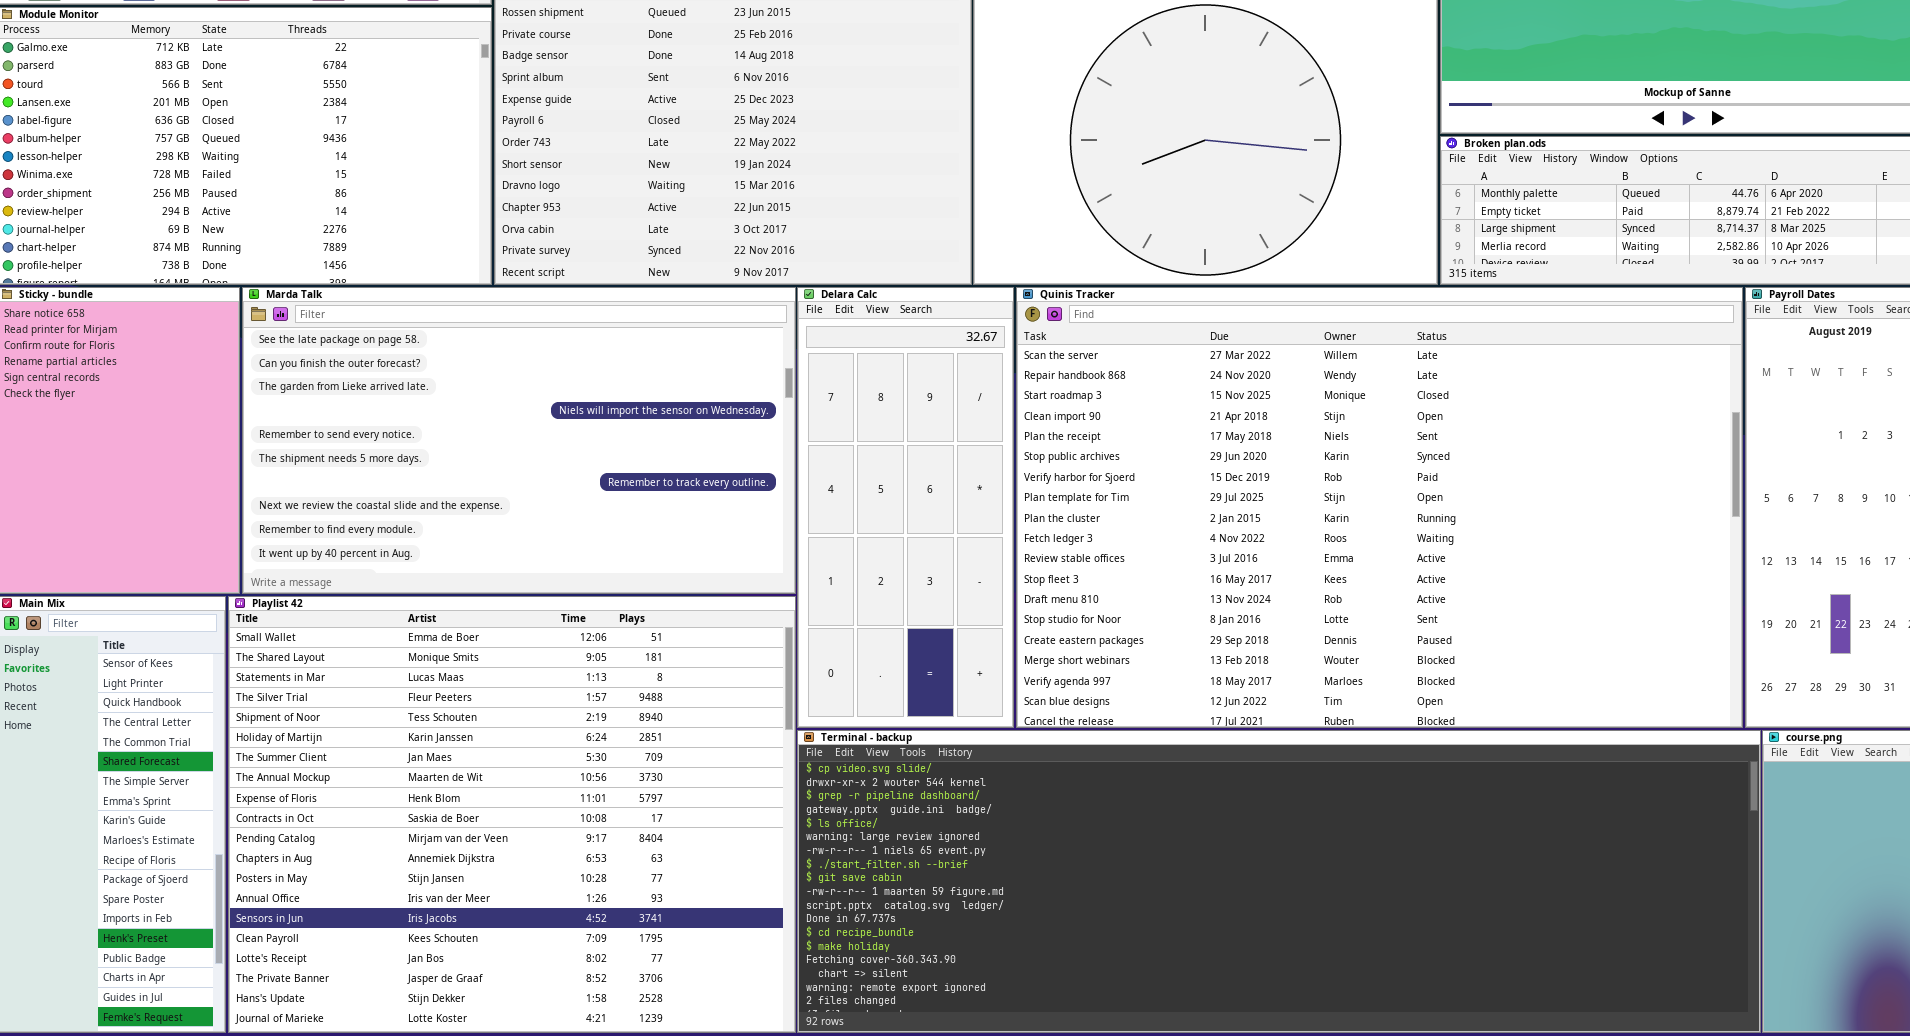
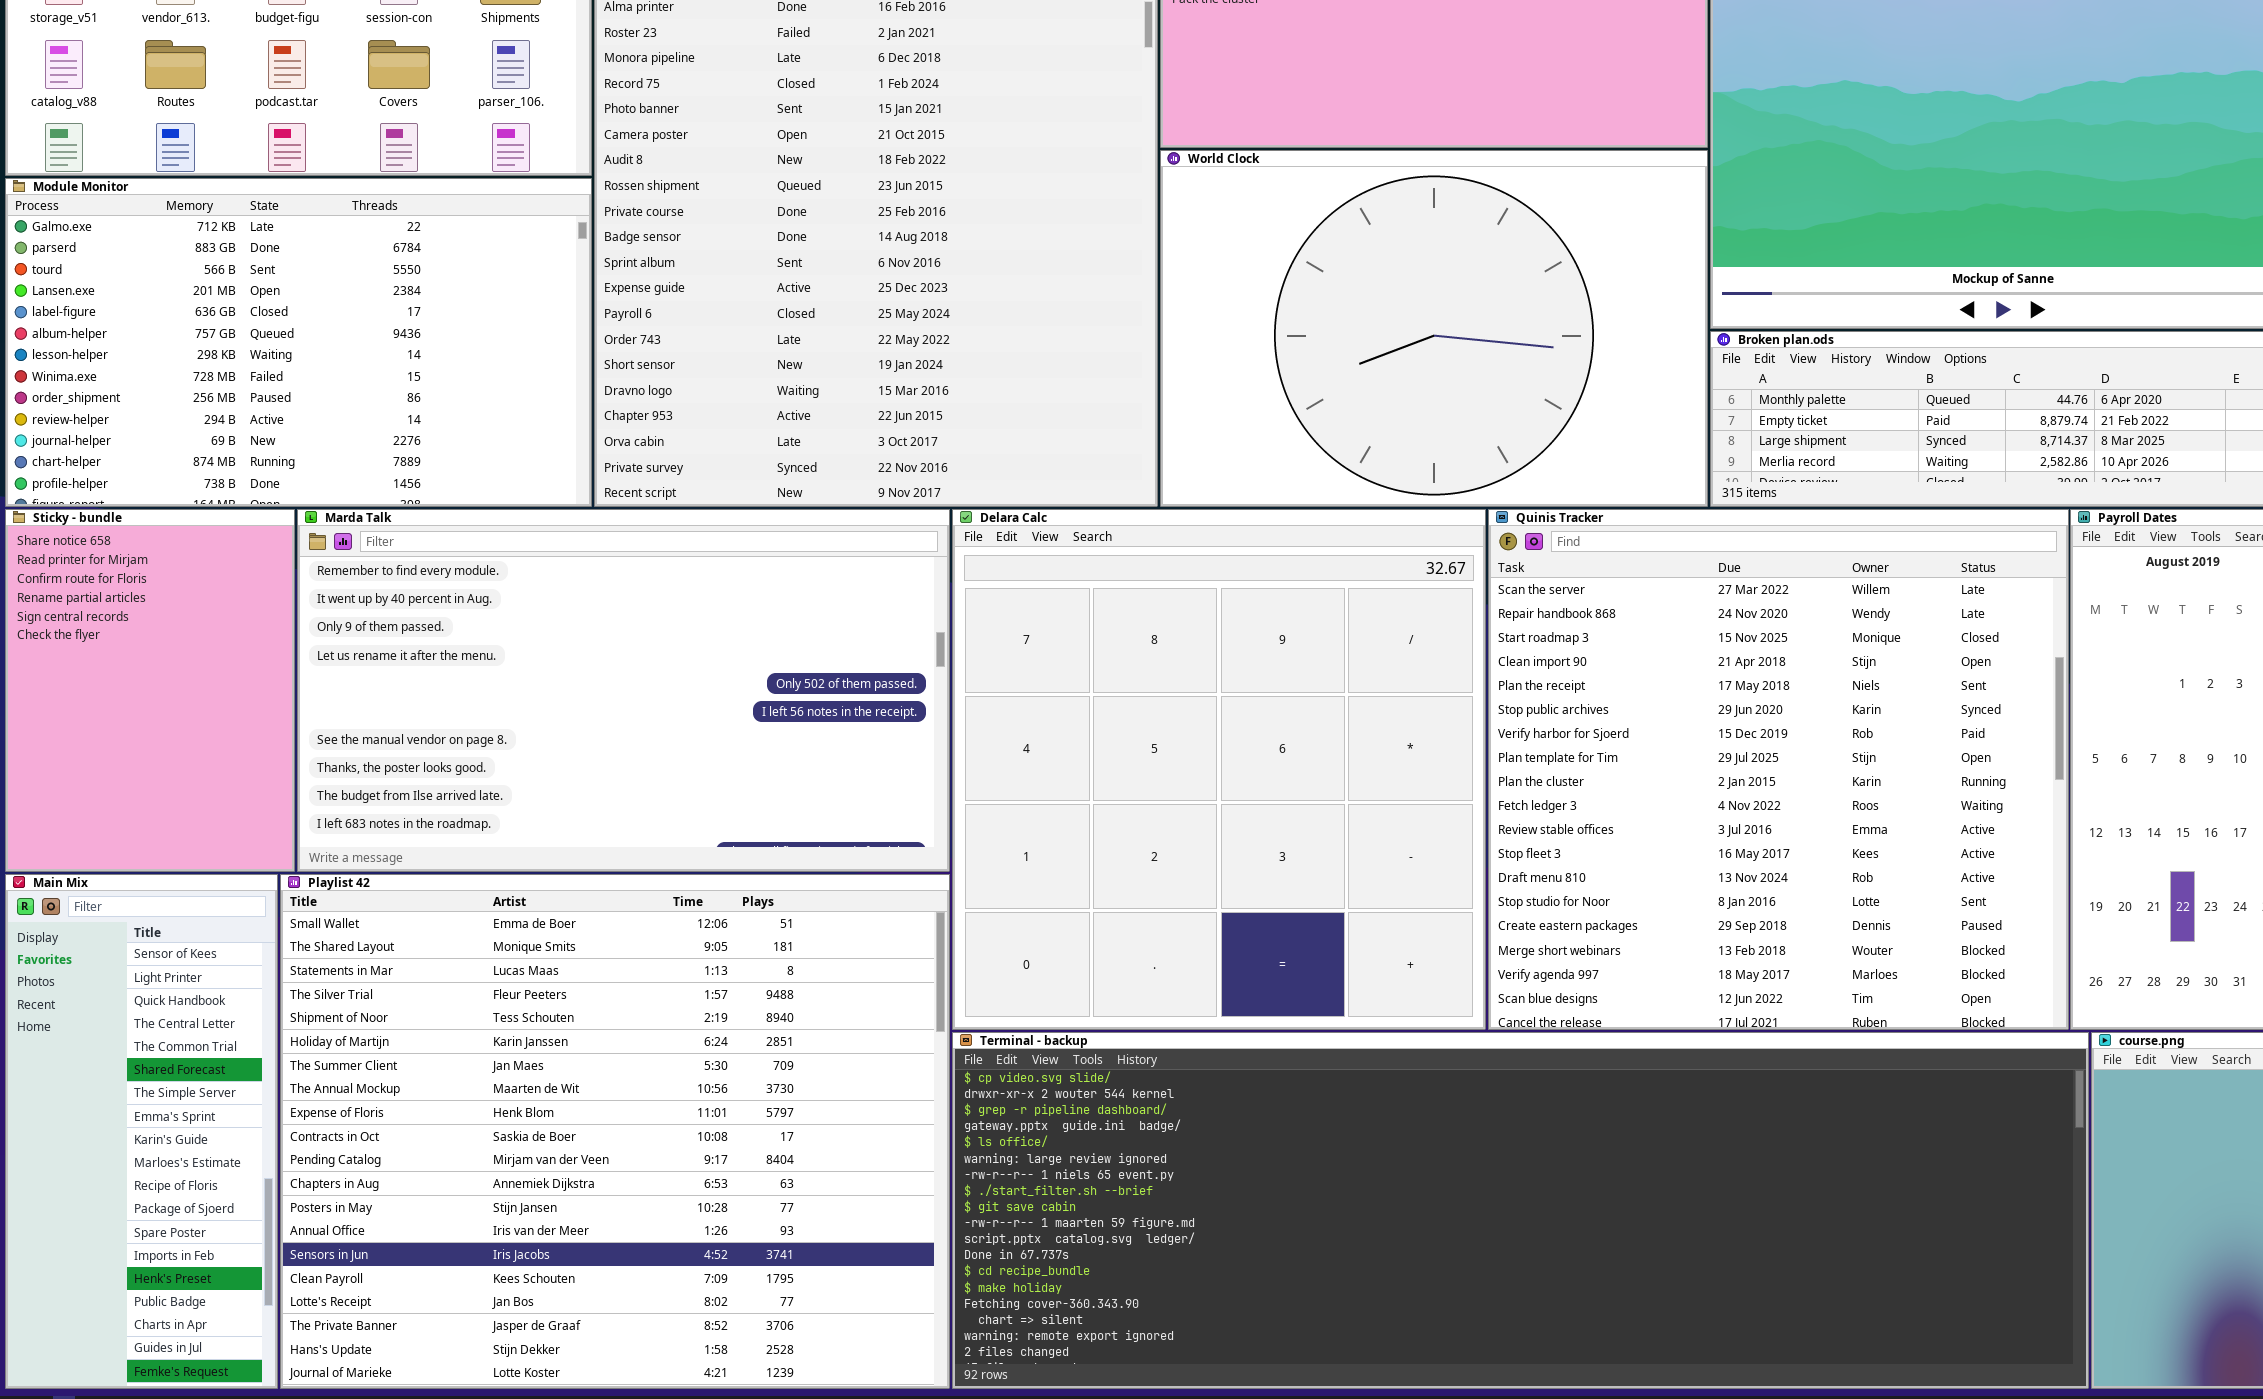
Marda Talk: [242,287,796,594] -> [297,509,950,872], scrolled down 8 rows
Delara Calc: [797,287,1014,728] -> [952,509,1486,1030], resized
Quinis Tracker: [1016,287,1743,728] -> [1488,509,2069,1030], resized

